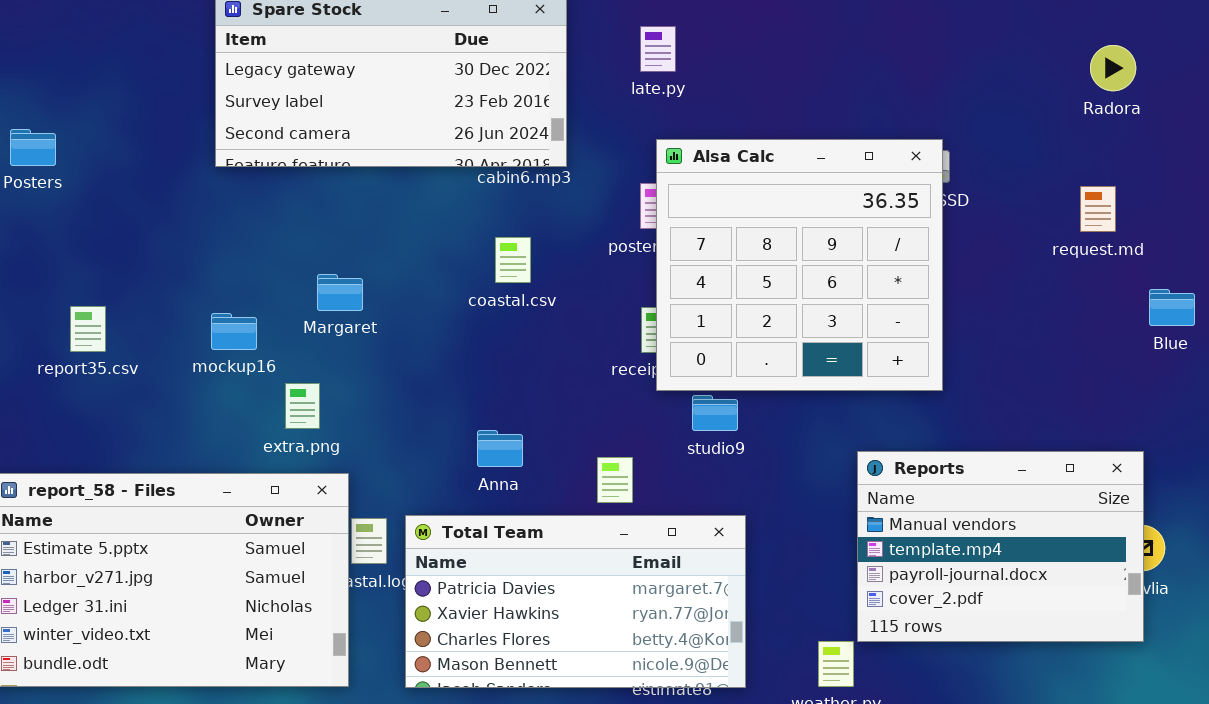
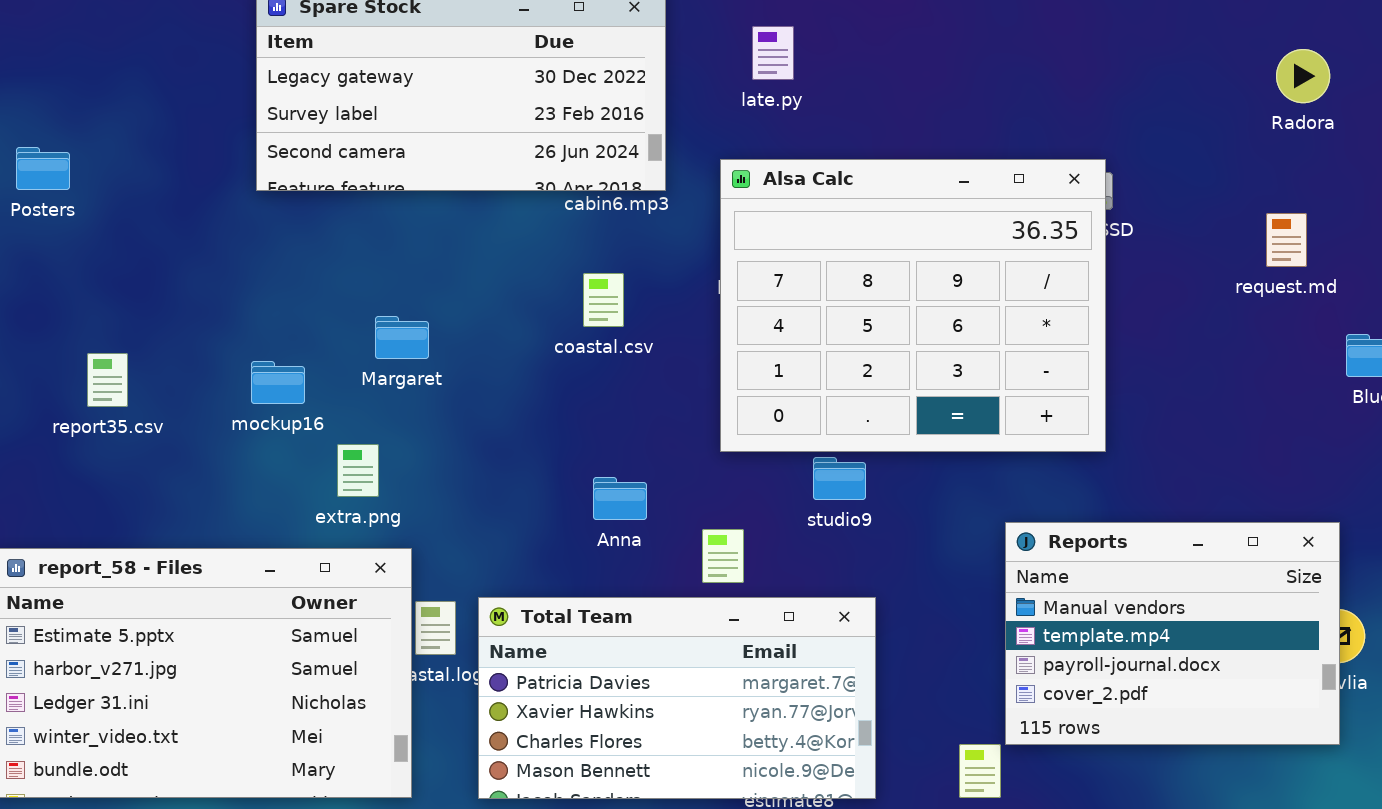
Alsa Calc: [656,139,943,391] -> [720,159,1106,452], resized
Anna: [477,430,523,467] -> [593,477,647,520], moved

